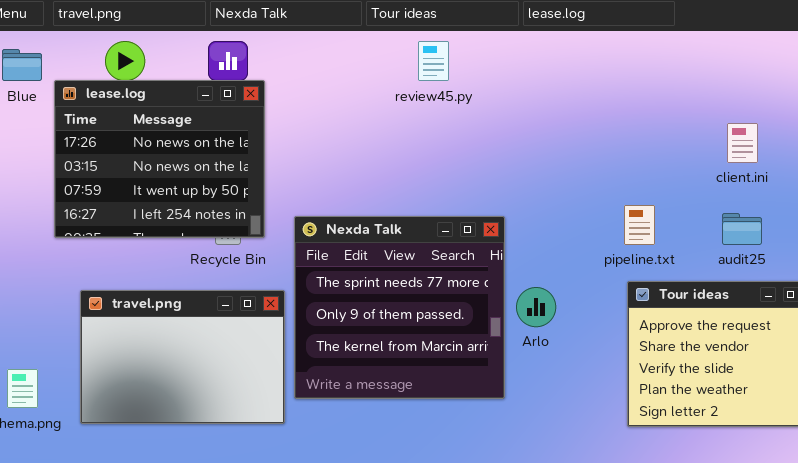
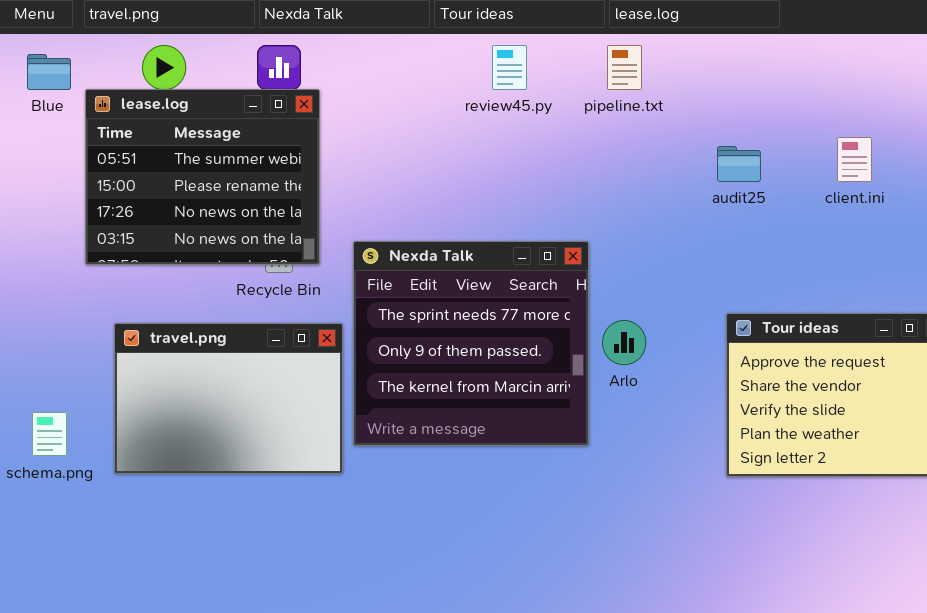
lease.log: [54,80,265,238] -> [85,89,320,265], scrolled up 2 rows
pipeline.txt: [624,205,655,245] -> [607,45,642,90], moved
audit25: [722,213,762,245] -> [717,146,761,182], moved

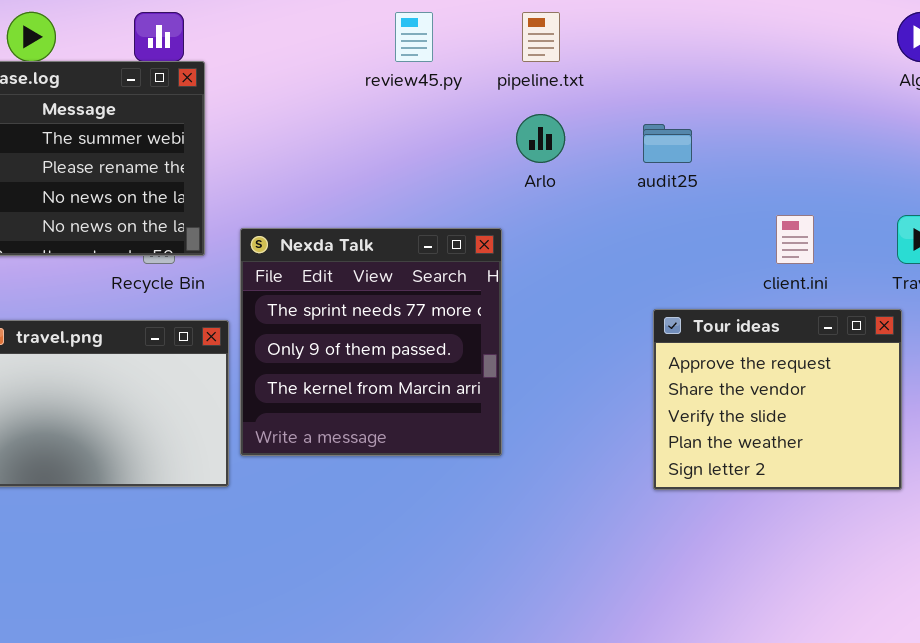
client.ini: [837,137,872,182] -> [776,215,814,264], moved
Arlo: [602,320,646,365] -> [516,114,565,163], moved

